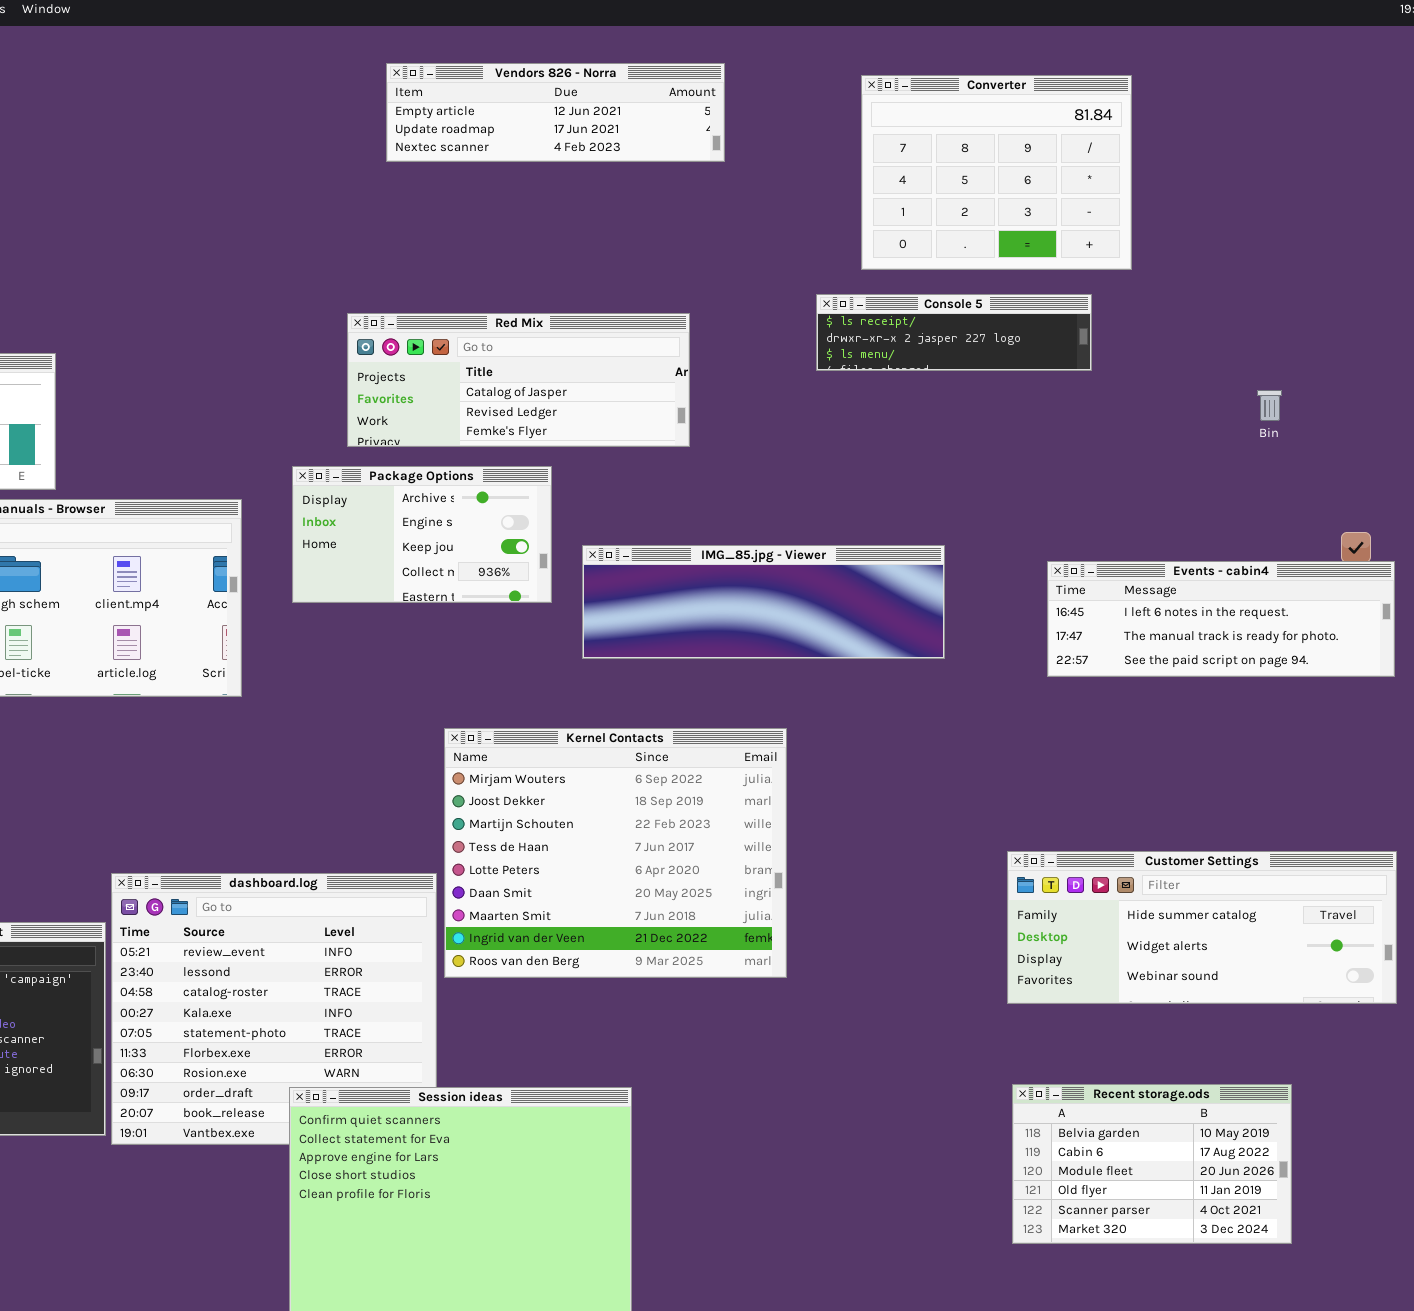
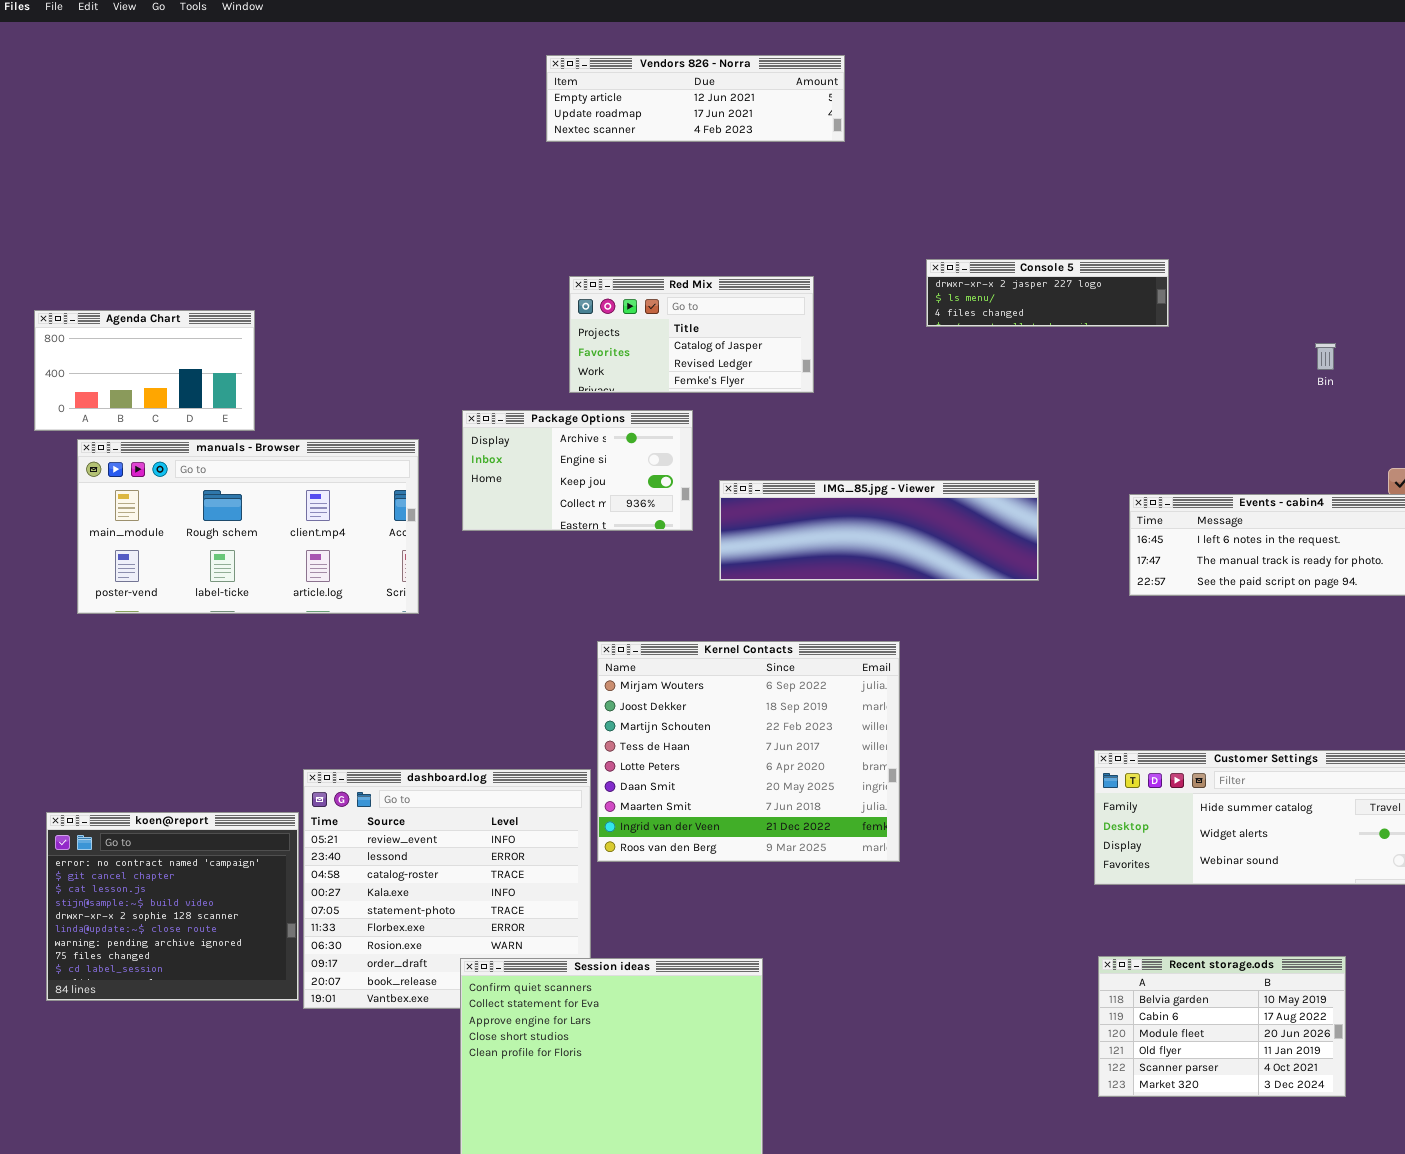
Converter: [861,75,1132,270] -> none, closed
Console 5: [816,294,1092,371] -> [926,259,1169,327], scrolled down 1 row
Red Mix: [347,313,690,447] -> [569,276,814,393], resized

